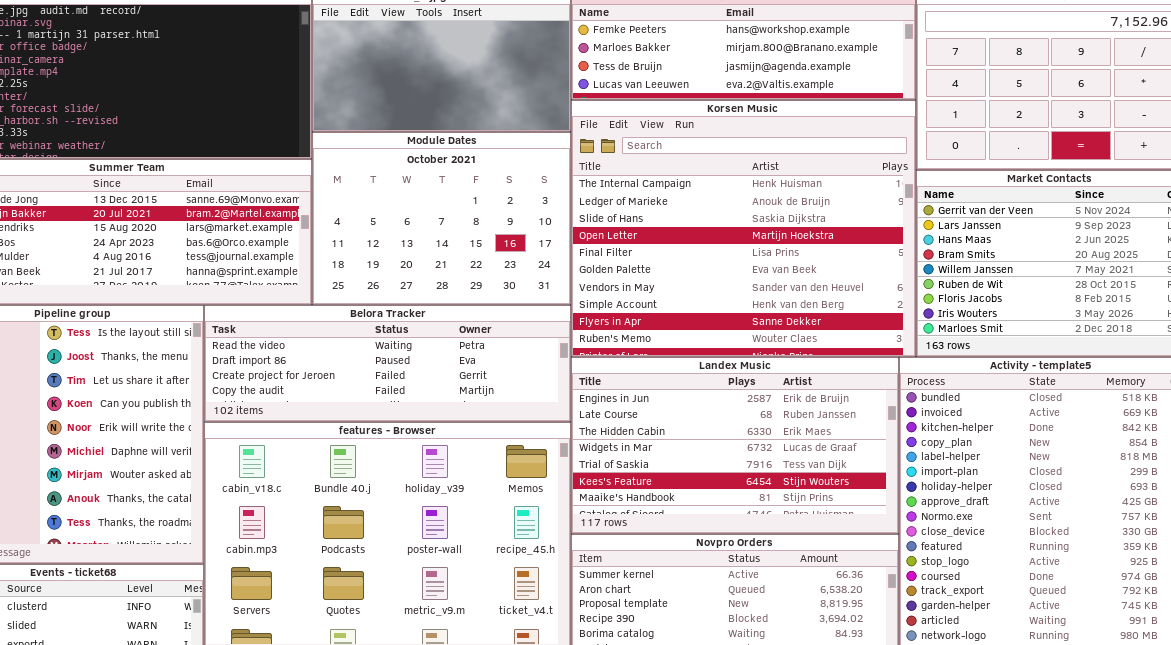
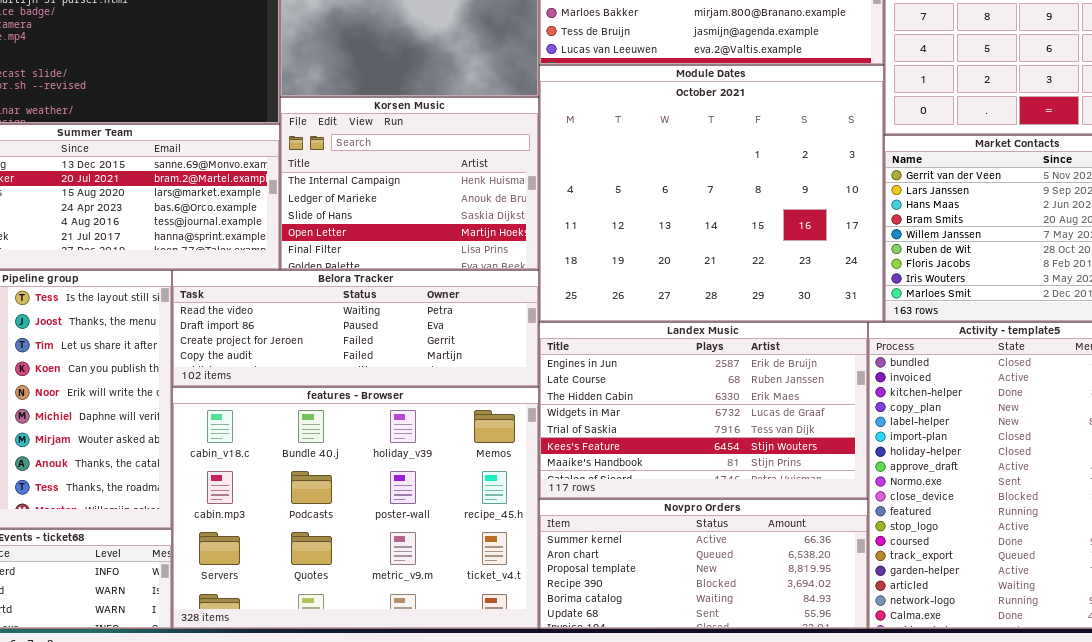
Korsen Music: [571,100,916,357] -> [280,97,539,270], moved, resized
Module Dates: [312,132,571,305] -> [539,65,884,322], moved, resized

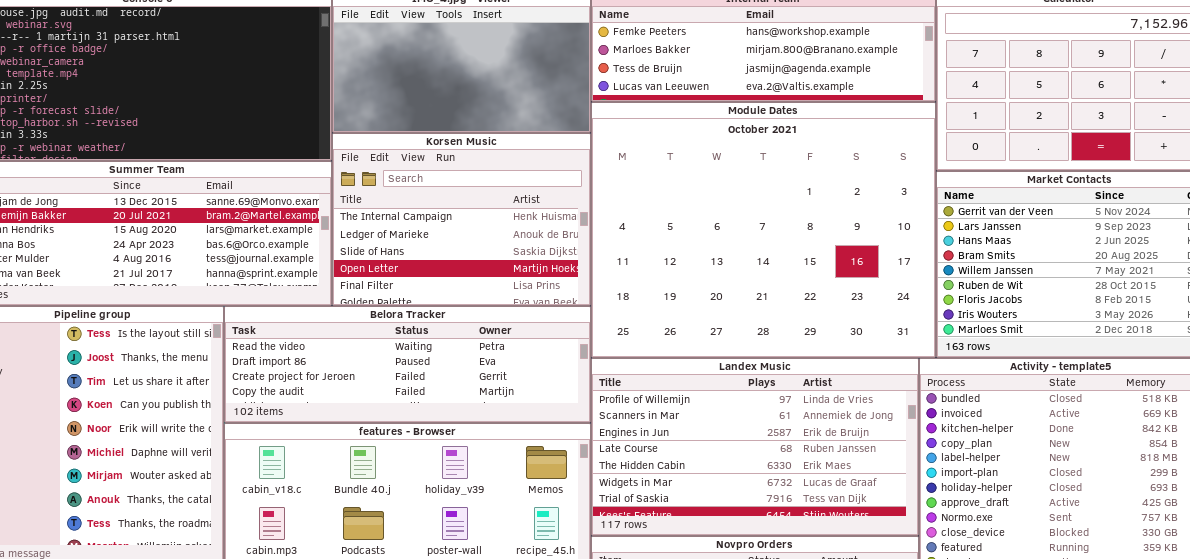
Landex Music: [539,322,868,499] -> [591,358,919,536], scrolled up 2 rows

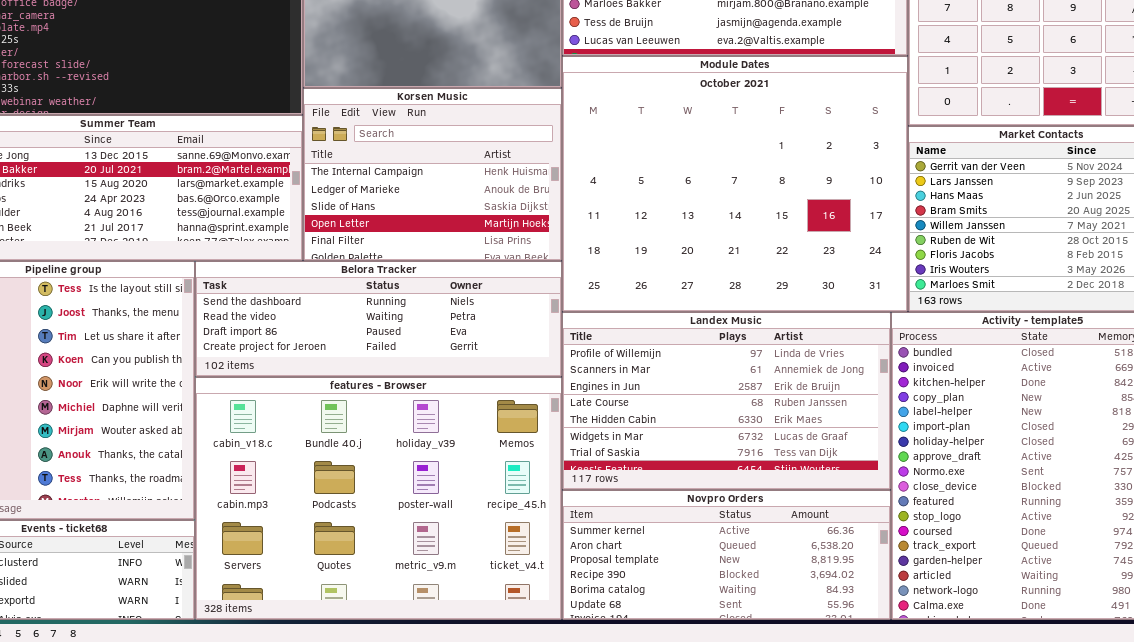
Belora Tracker: [224,306,591,423] -> [195,261,562,377], scrolled up 1 row

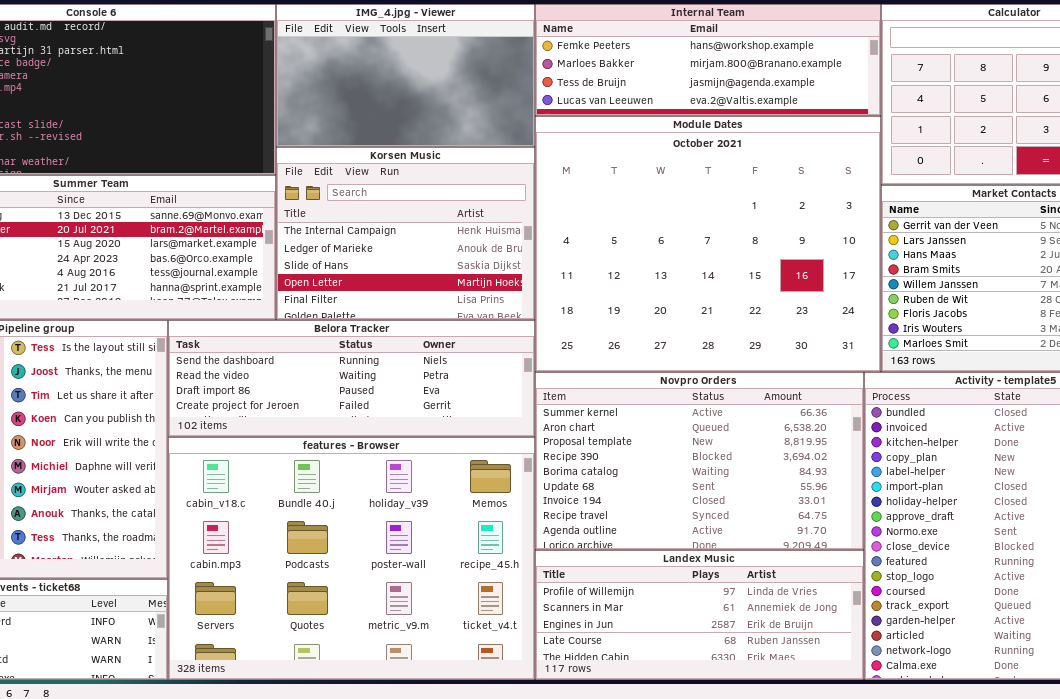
Landex Music: [562,312,891,490] -> [535,550,864,680], moved, resized
Novpro Orders: [562,490,891,620] -> [535,372,864,550], moved, resized

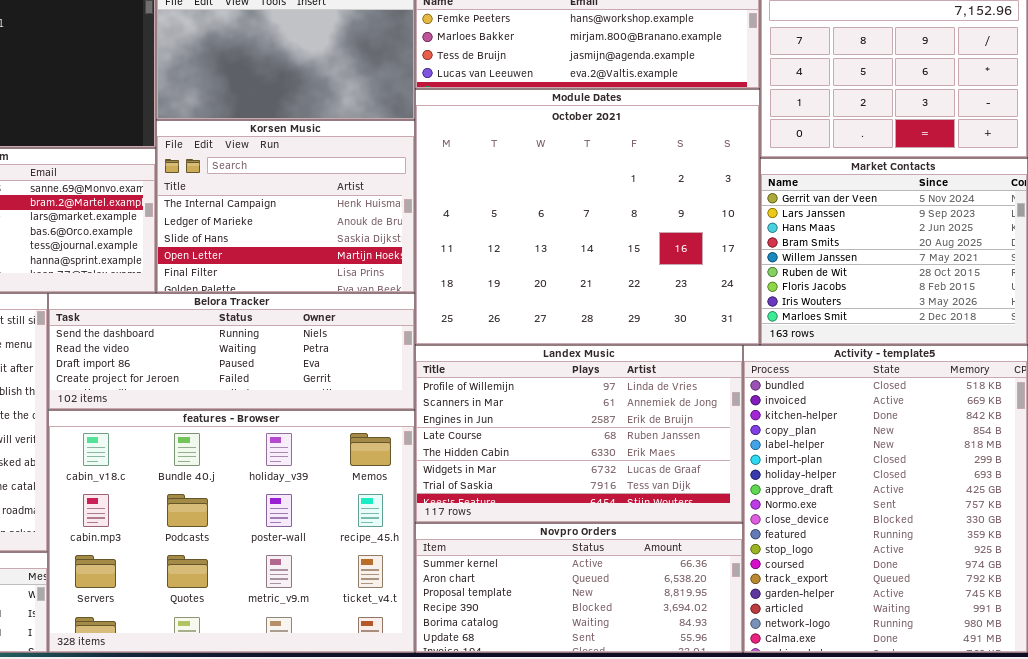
Novpro Orders: [535,372,864,550] -> [415,523,743,653], moved, resized
Landex Music: [535,550,864,680] -> [415,345,743,523], moved, resized

